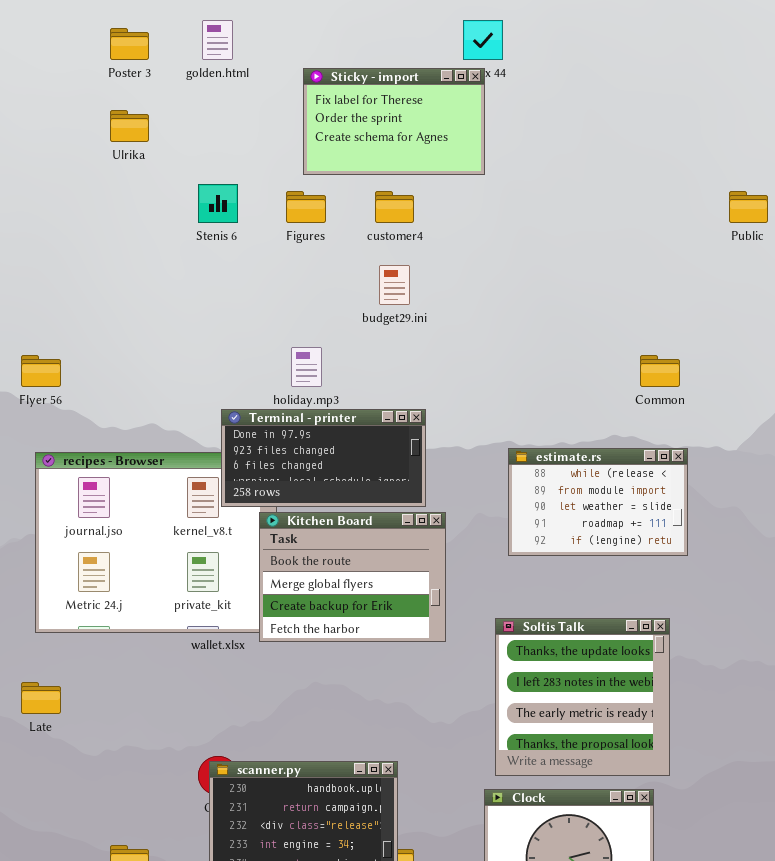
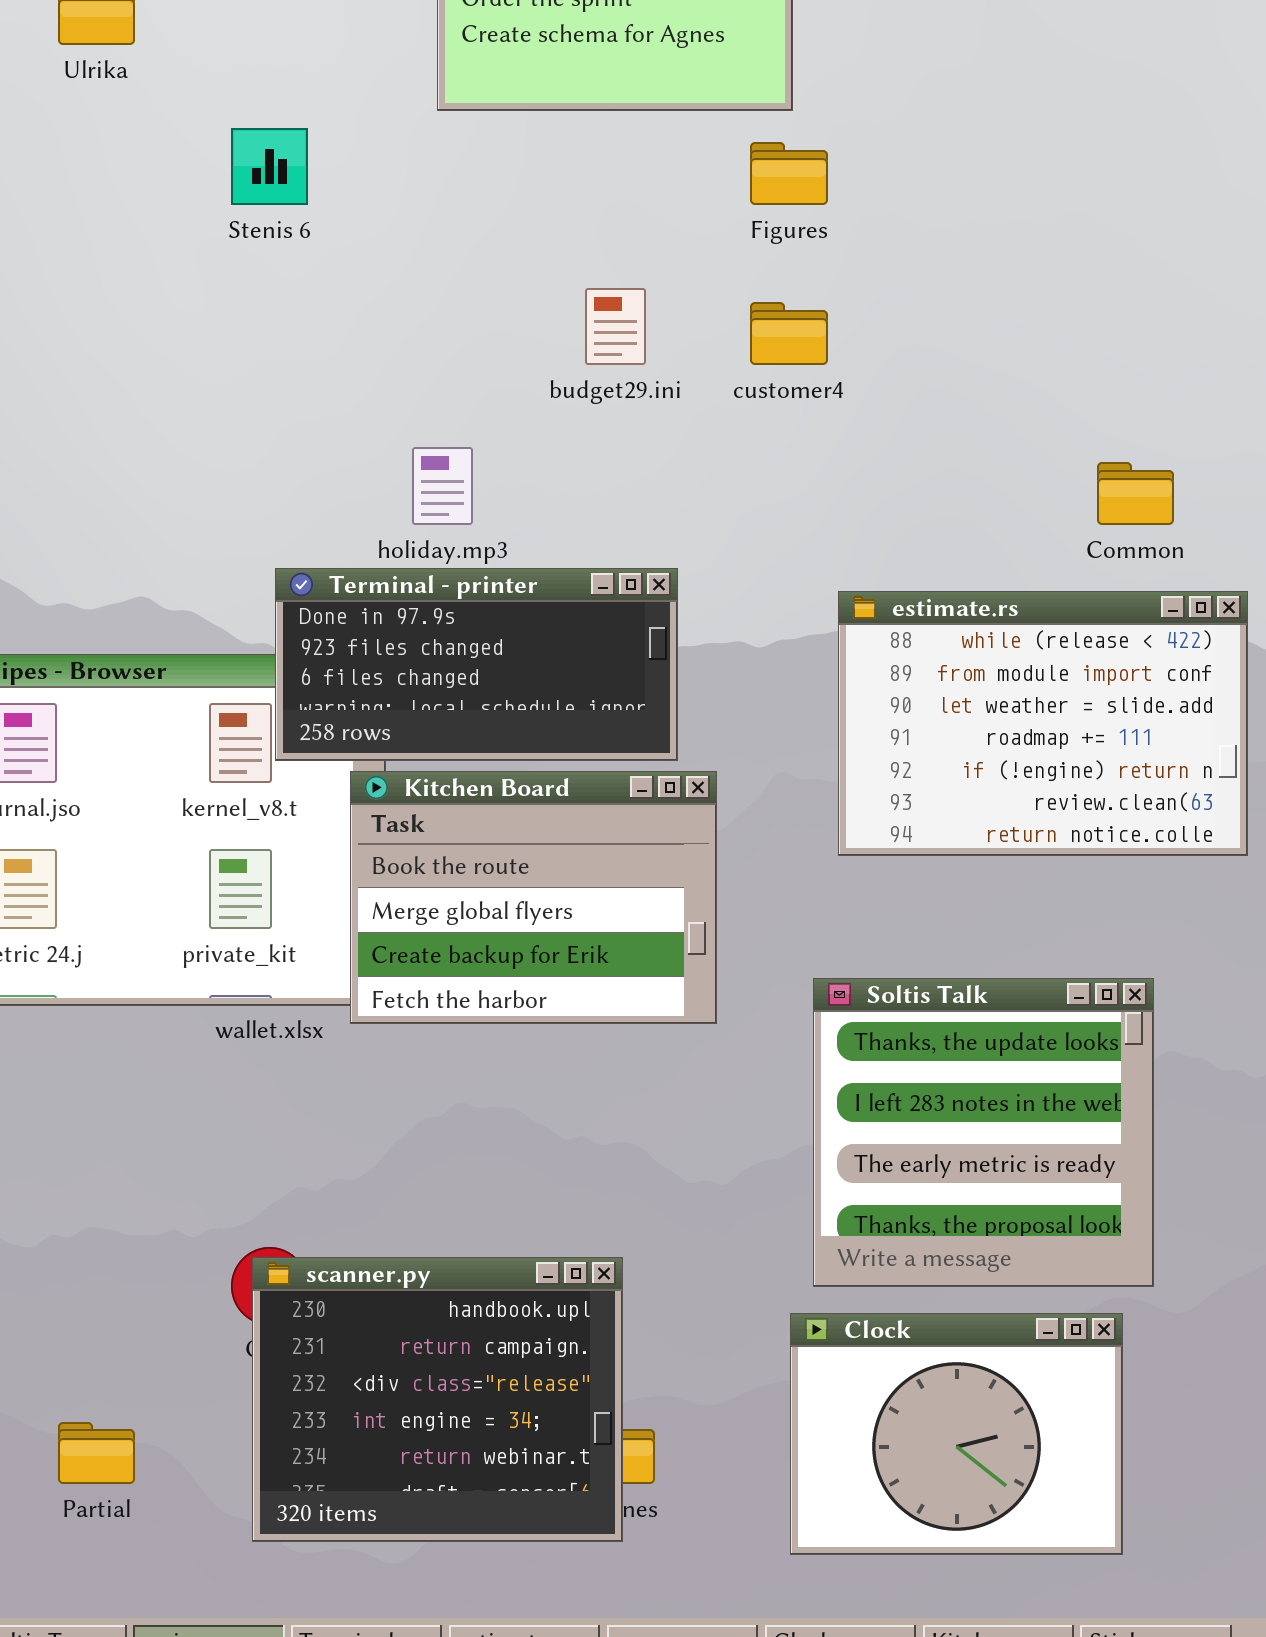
Figures: [286,191,326,223] -> [750,142,828,205], moved
customer4: [375,191,414,223] -> [750,302,828,365], moved
estimate.rs: [508,448,688,556] -> [838,591,1248,856], resized

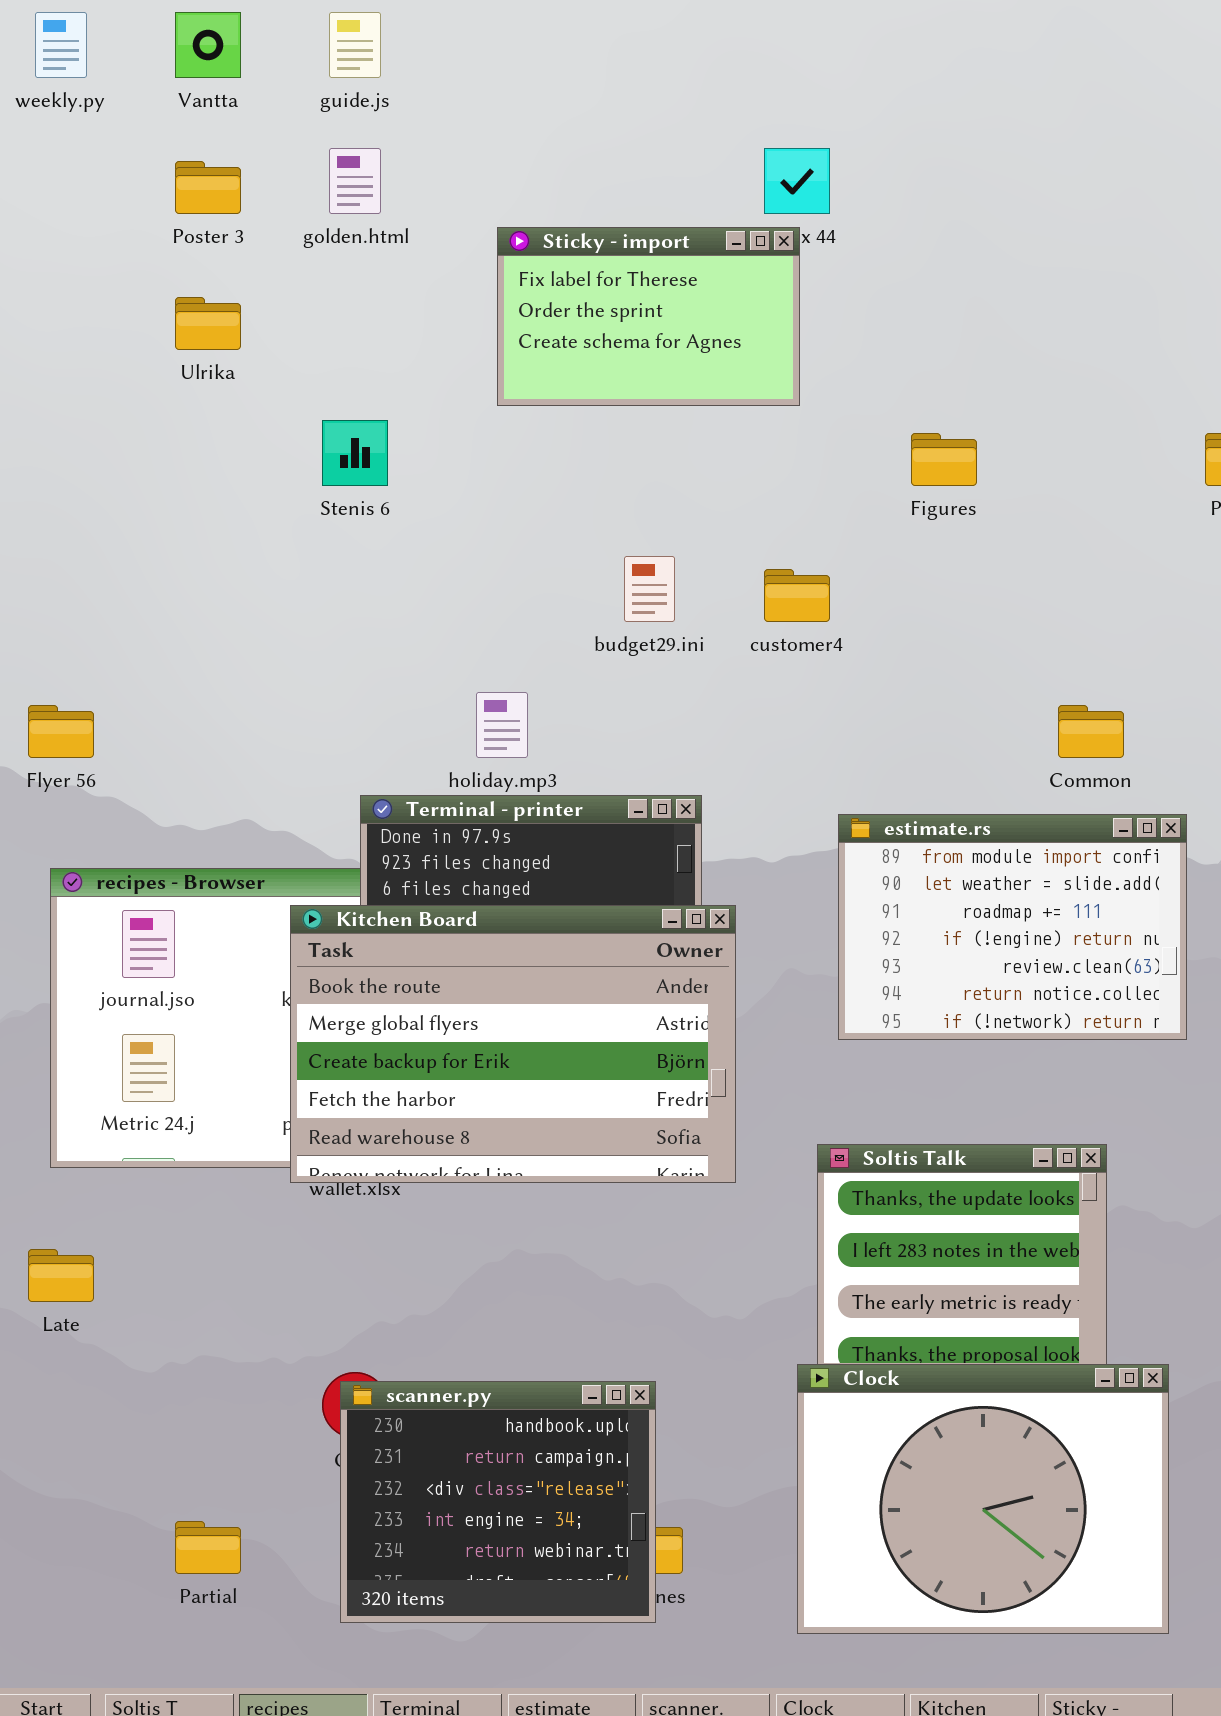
Figures: [750,142,828,205] -> [911,433,977,486], moved
estimate.rs: [838,591,1248,856] -> [838,814,1187,1040], scrolled down 1 row
Kitchen Board: [350,771,717,1024] -> [290,905,736,1183], resized
Clock: [790,1313,1123,1555] -> [797,1364,1169,1634], resized

